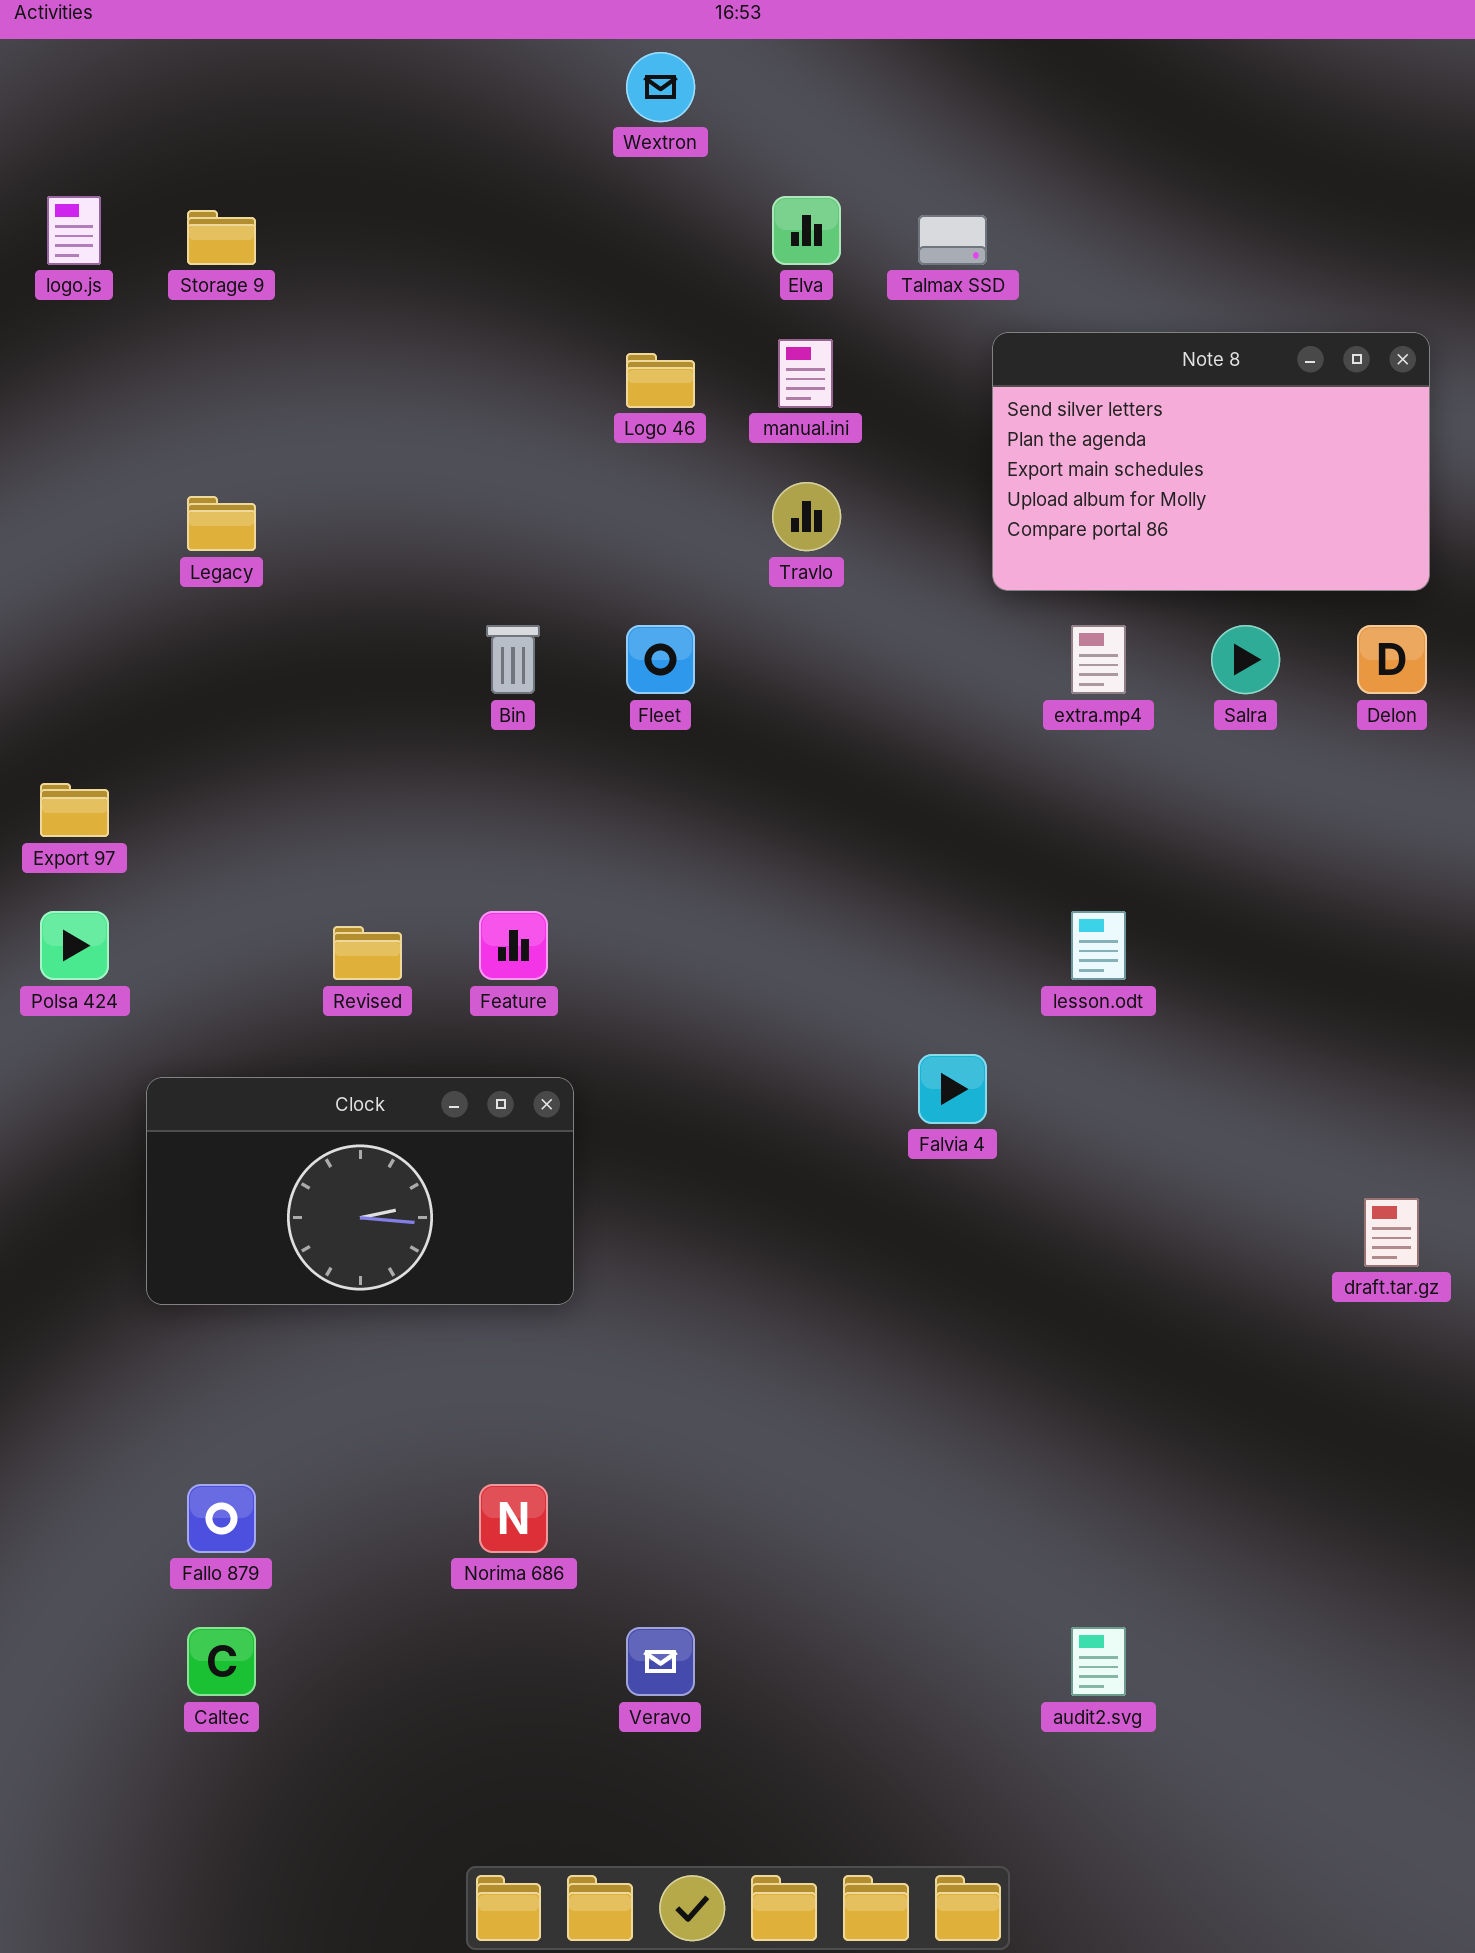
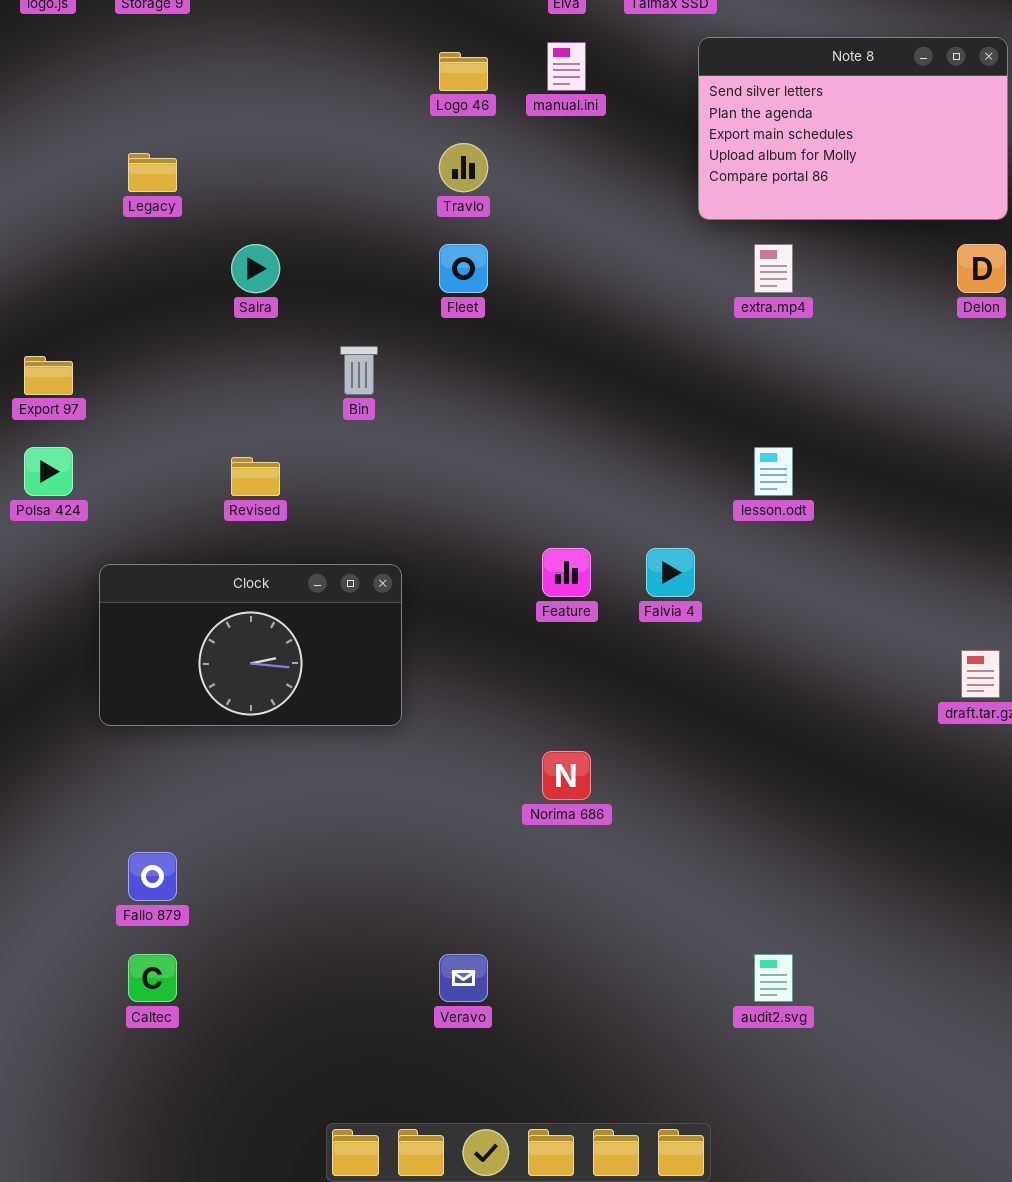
Travlo: [772,482,841,551] -> [439,143,488,192], moved
Bin: [486,625,540,694] -> [340,346,378,395], moved
Salra: [1211,625,1280,694] -> [231,244,280,293], moved
Feature: [479,911,548,980] -> [542,548,591,597], moved
Norima 686: [479,1484,548,1553] -> [542,751,591,800], moved

